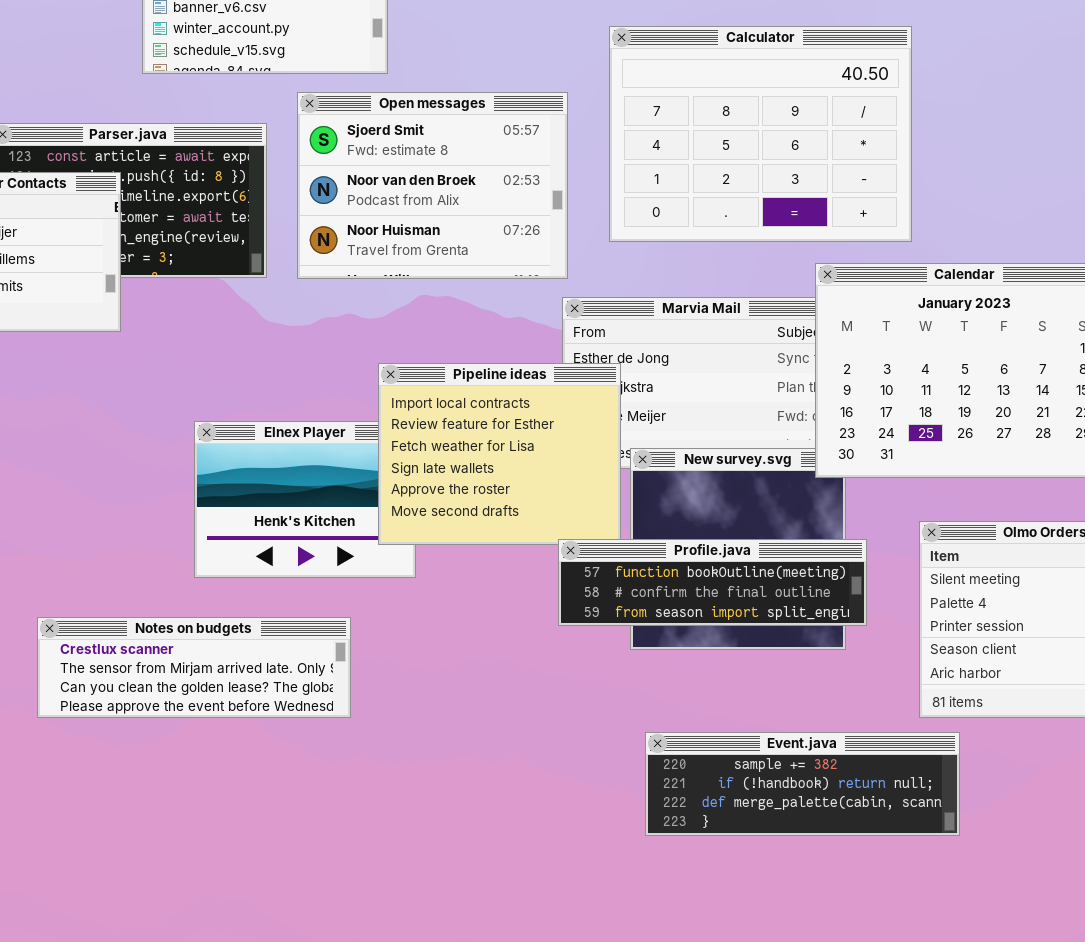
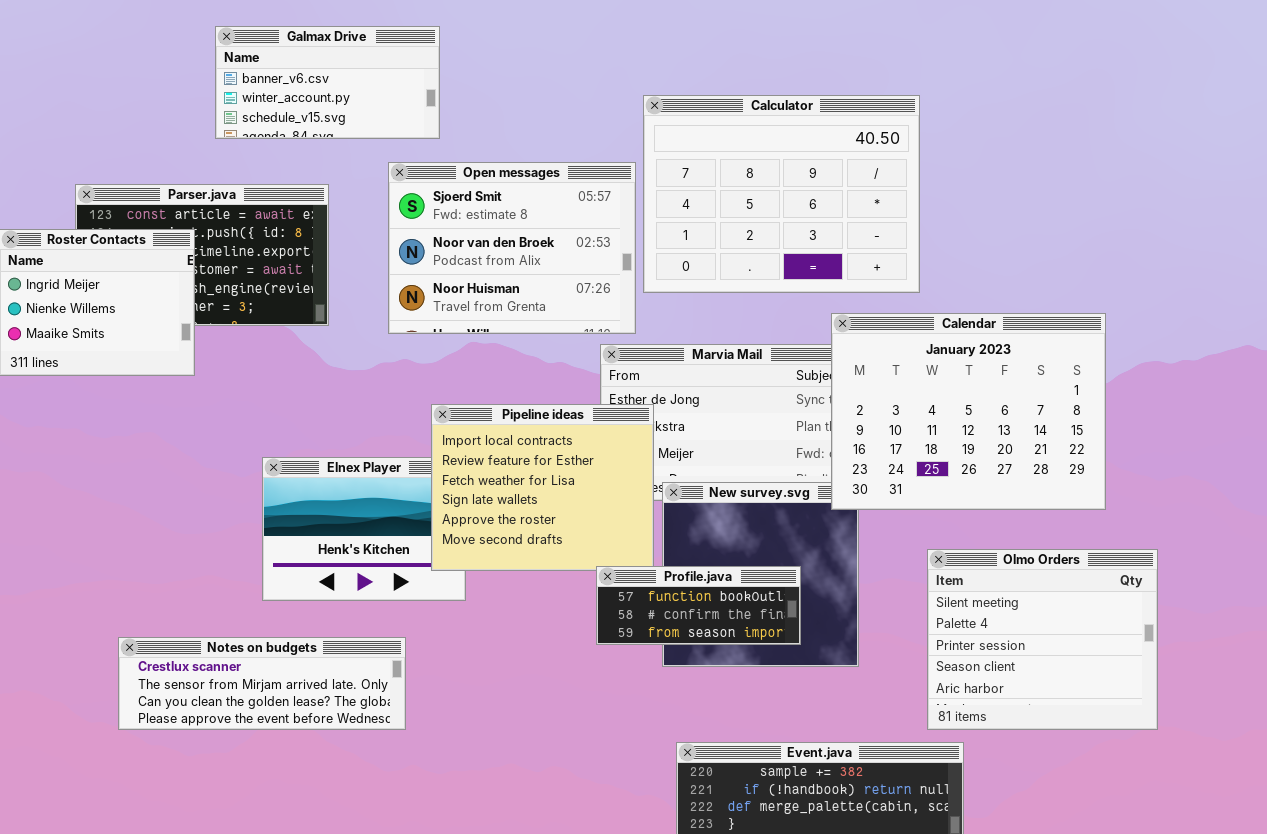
Open messages: [297,92,568,279] -> [388,162,636,334], moved
Profile.java: [558,539,867,626] -> [596,566,801,645], resized

